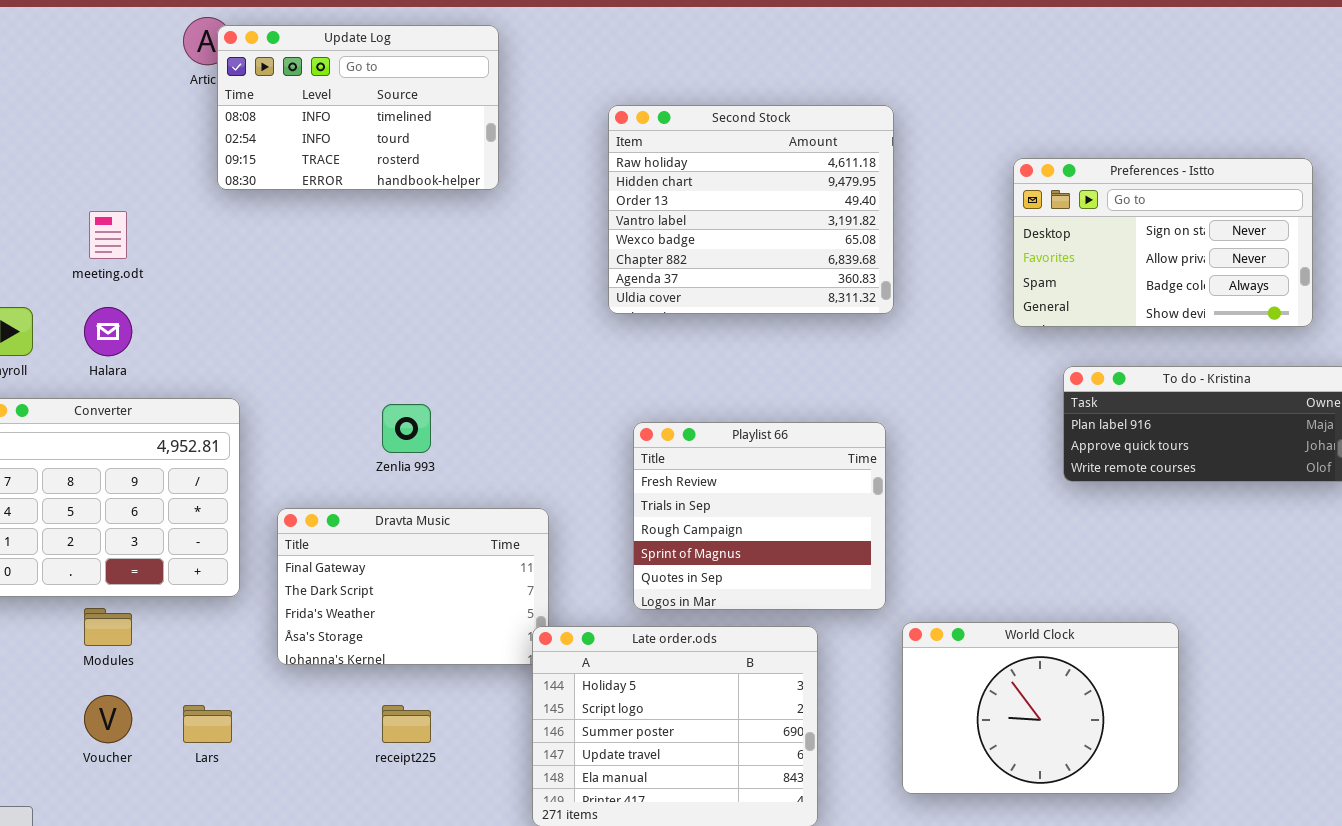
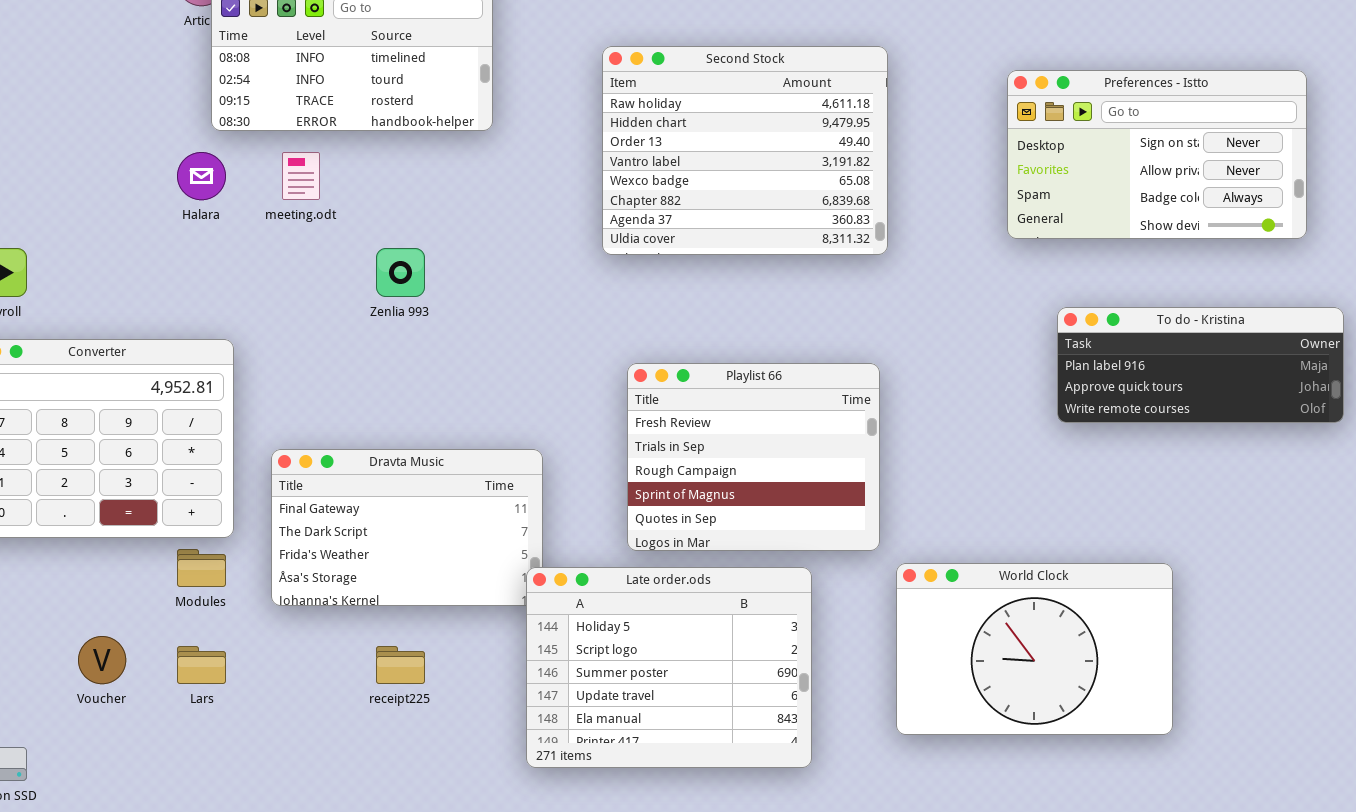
Preferences - Istto: [1013,158,1313,327] -> [1007,70,1307,239], moved
meeting.odt: [89,211,127,259] -> [282,152,320,200], moved
Halara: [84,307,132,356] -> [177,152,226,200], moved
Zenlia 993: [382,404,431,453] -> [376,248,425,297], moved
Modules: [84,608,132,646] -> [177,549,226,587], moved

